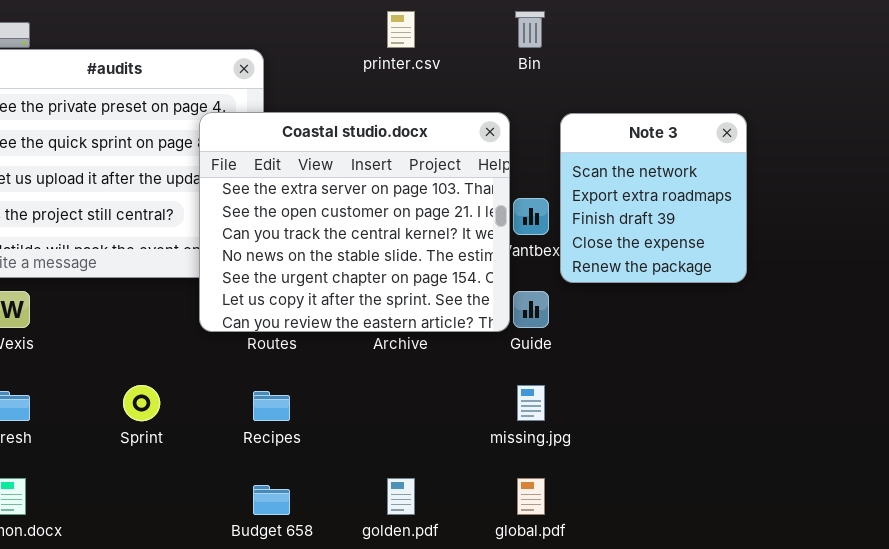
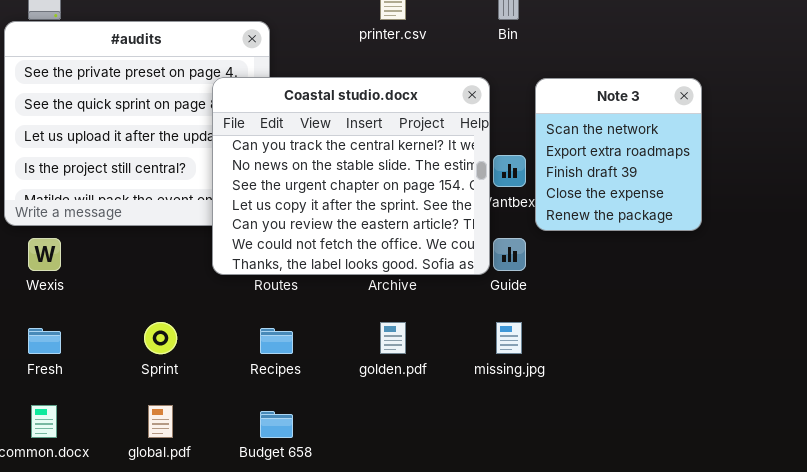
Coastal studio.docx: [199,112,510,332] -> [212,77,490,275], scrolled down 2 rows
golden.pdf: [387,478,415,515] -> [380,322,406,354], moved
global.pdf: [517,478,545,515] -> [148,405,173,438], moved

